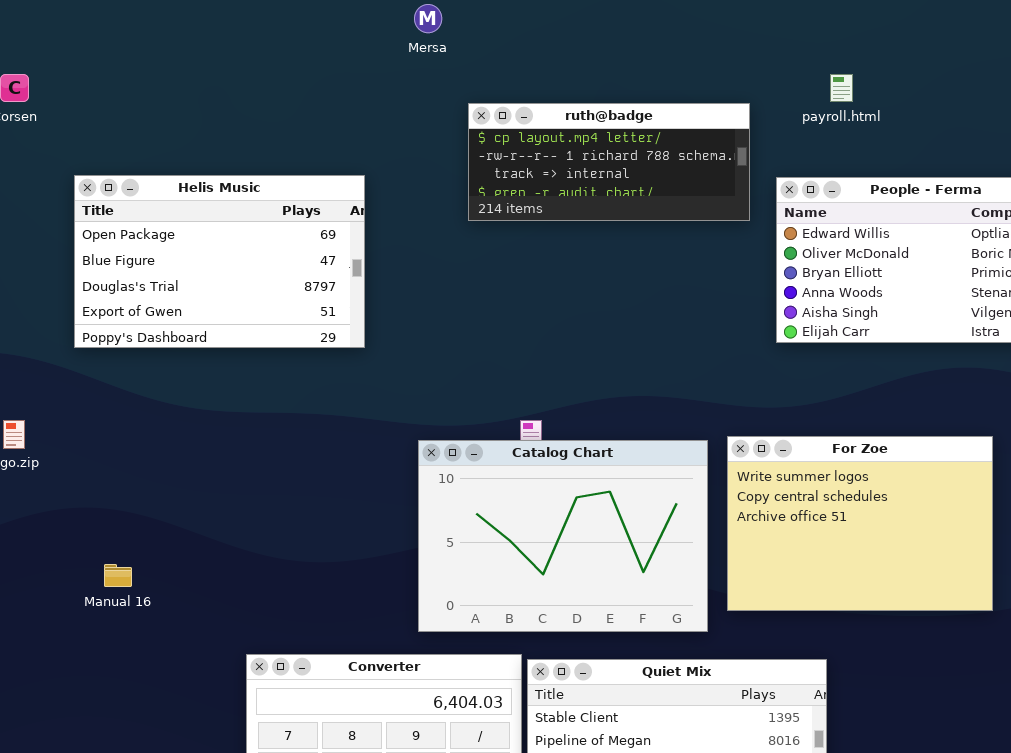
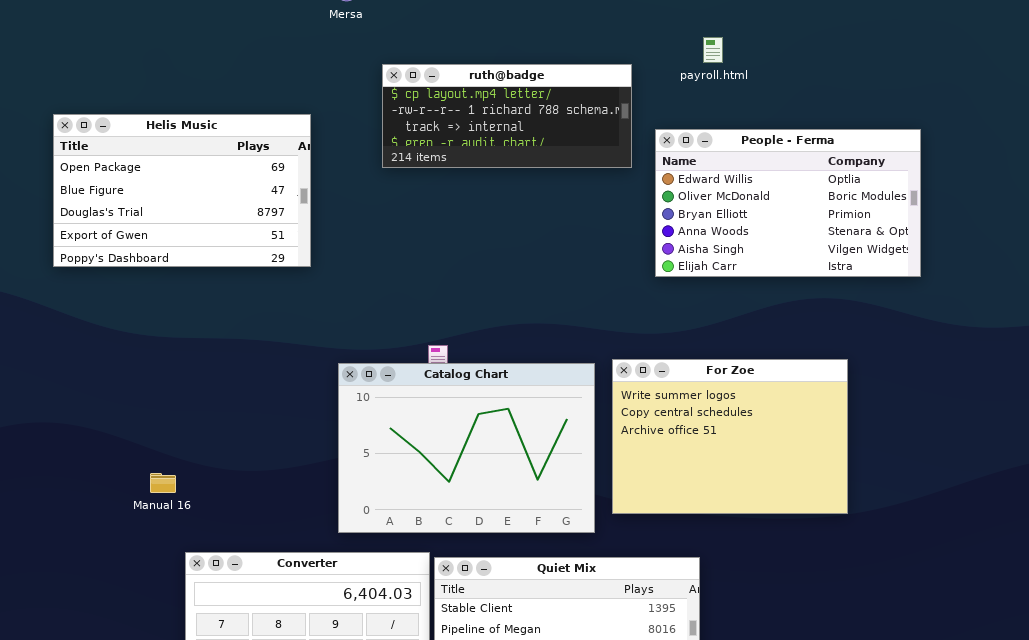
Helis Music: [74,175,365,348] -> [53,114,311,267], moved
Manual 16: [104,564,132,587] -> [150,473,176,493], moved

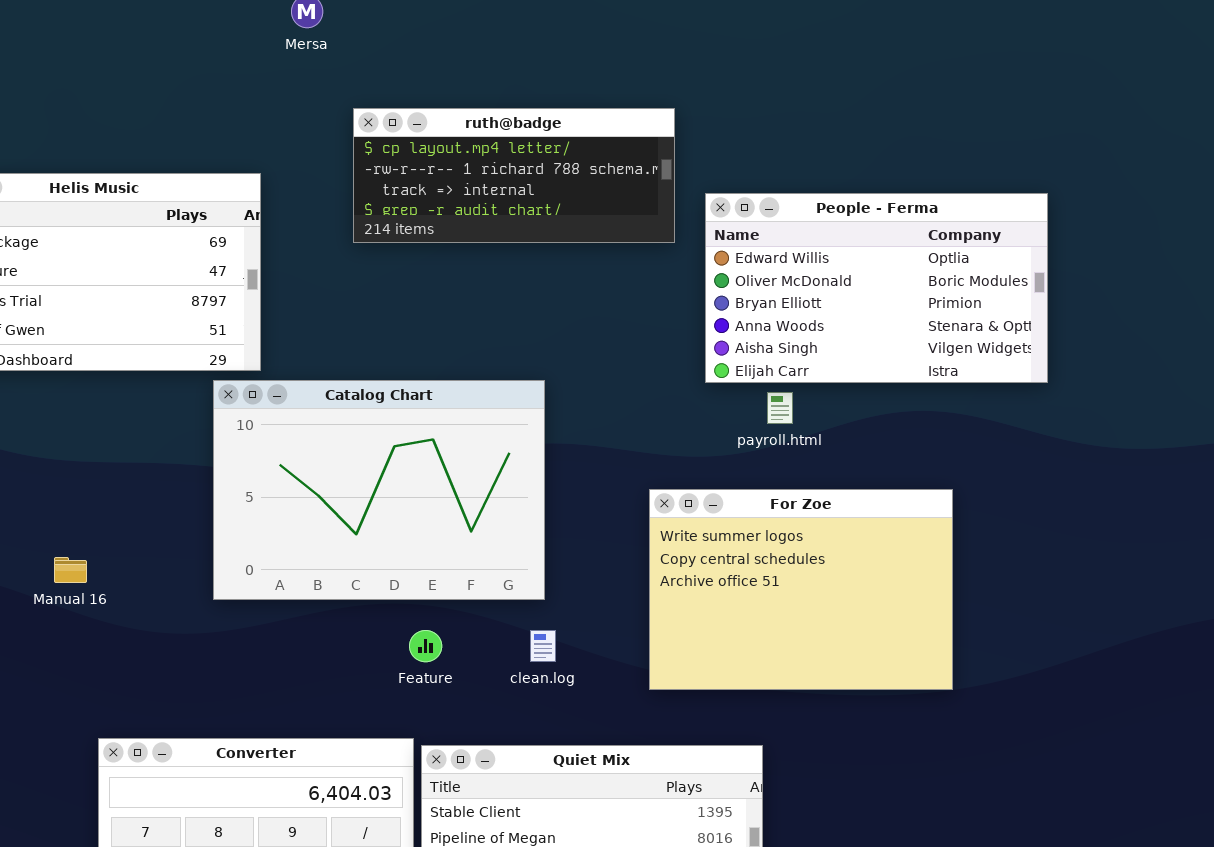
payroll.html: [703,37,723,63] -> [767,392,793,424], moved
Catalog Chart: [338,363,595,533] -> [213,380,545,600], moved
Manual 16: [150,473,176,493] -> [54,557,87,583], moved

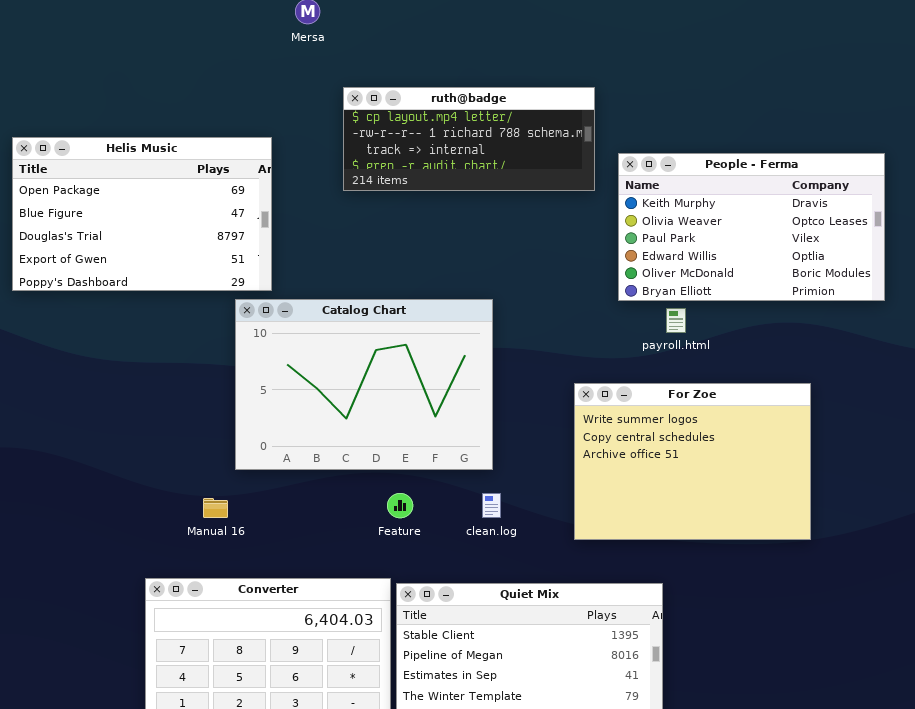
People - Ferma: [705,193,1048,383] -> [618,153,885,301], scrolled up 3 rows
Manual 16: [54,557,87,583] -> [203,498,228,518], moved

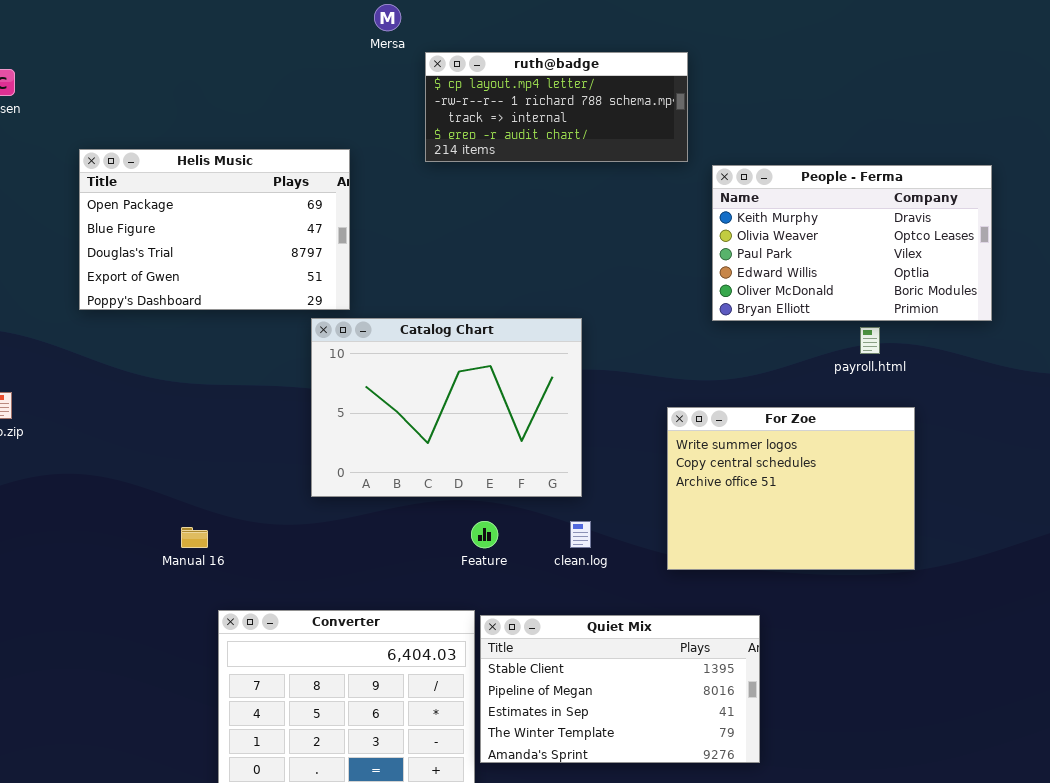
ruth@badge: [343,87,595,191] -> [425,52,688,162], moved
payroll.html: [666,308,686,333] -> [860,327,880,354], moved
Manual 16: [203,498,228,518] -> [181,527,208,548], moved

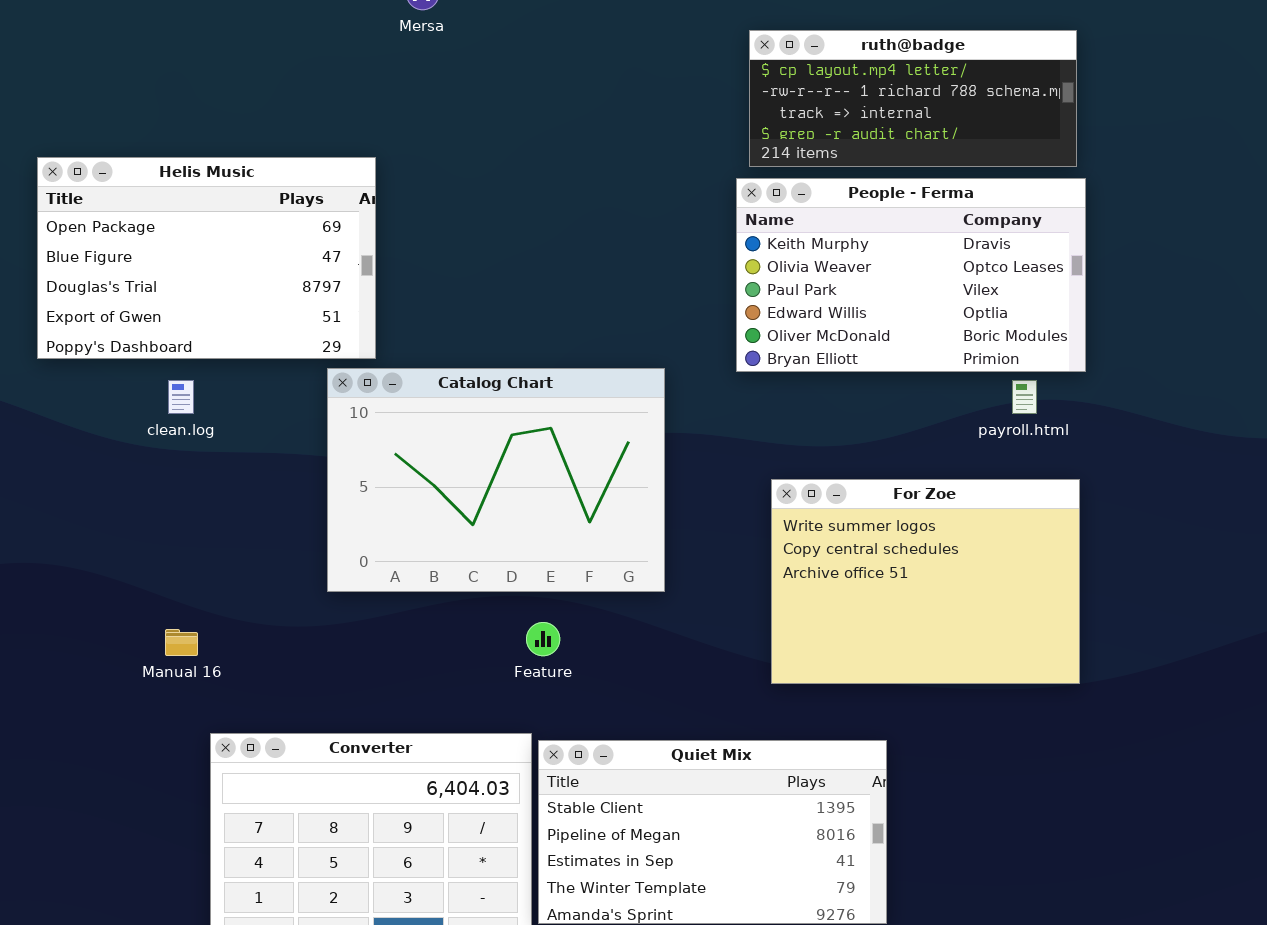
ruth@badge: [425,52,688,162] -> [749,30,1077,167], moved
People - Ferma: [712,165,992,321] -> [736,178,1086,372], moved
clean.log: [570,521,591,548] -> [168,380,194,414], moved

